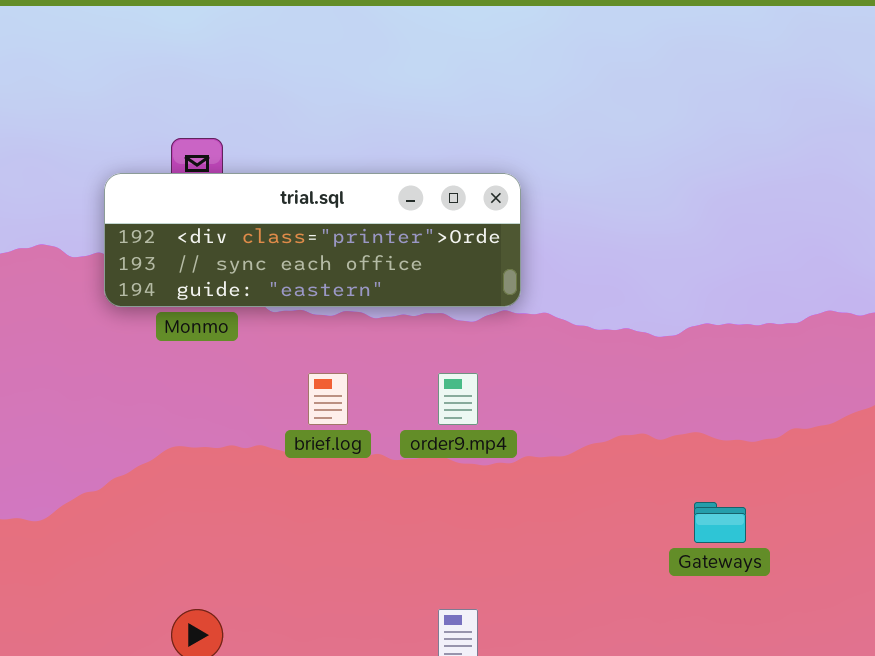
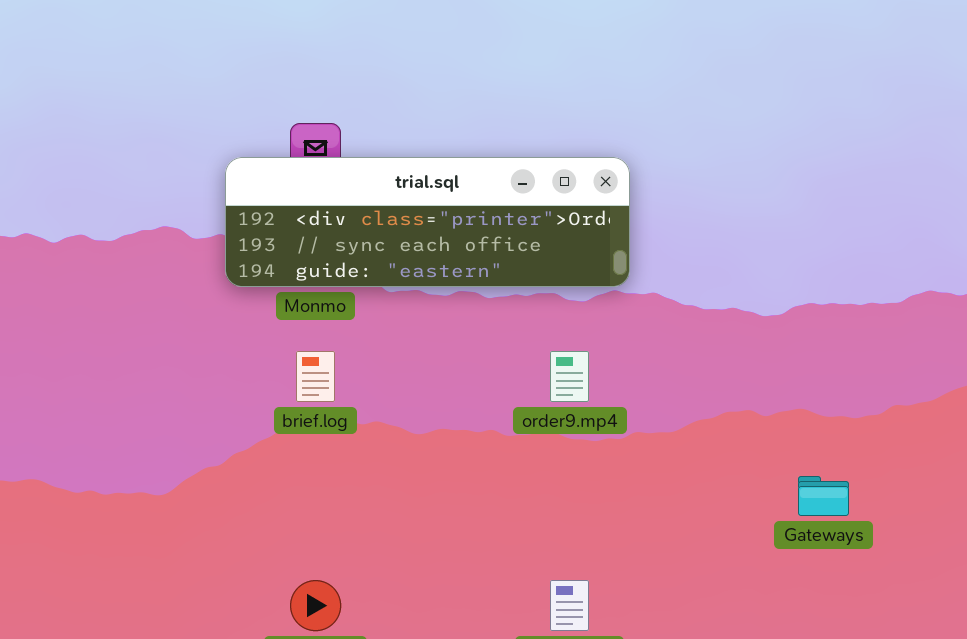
brief.log: [308,373,348,425] -> [296,351,335,402], moved

